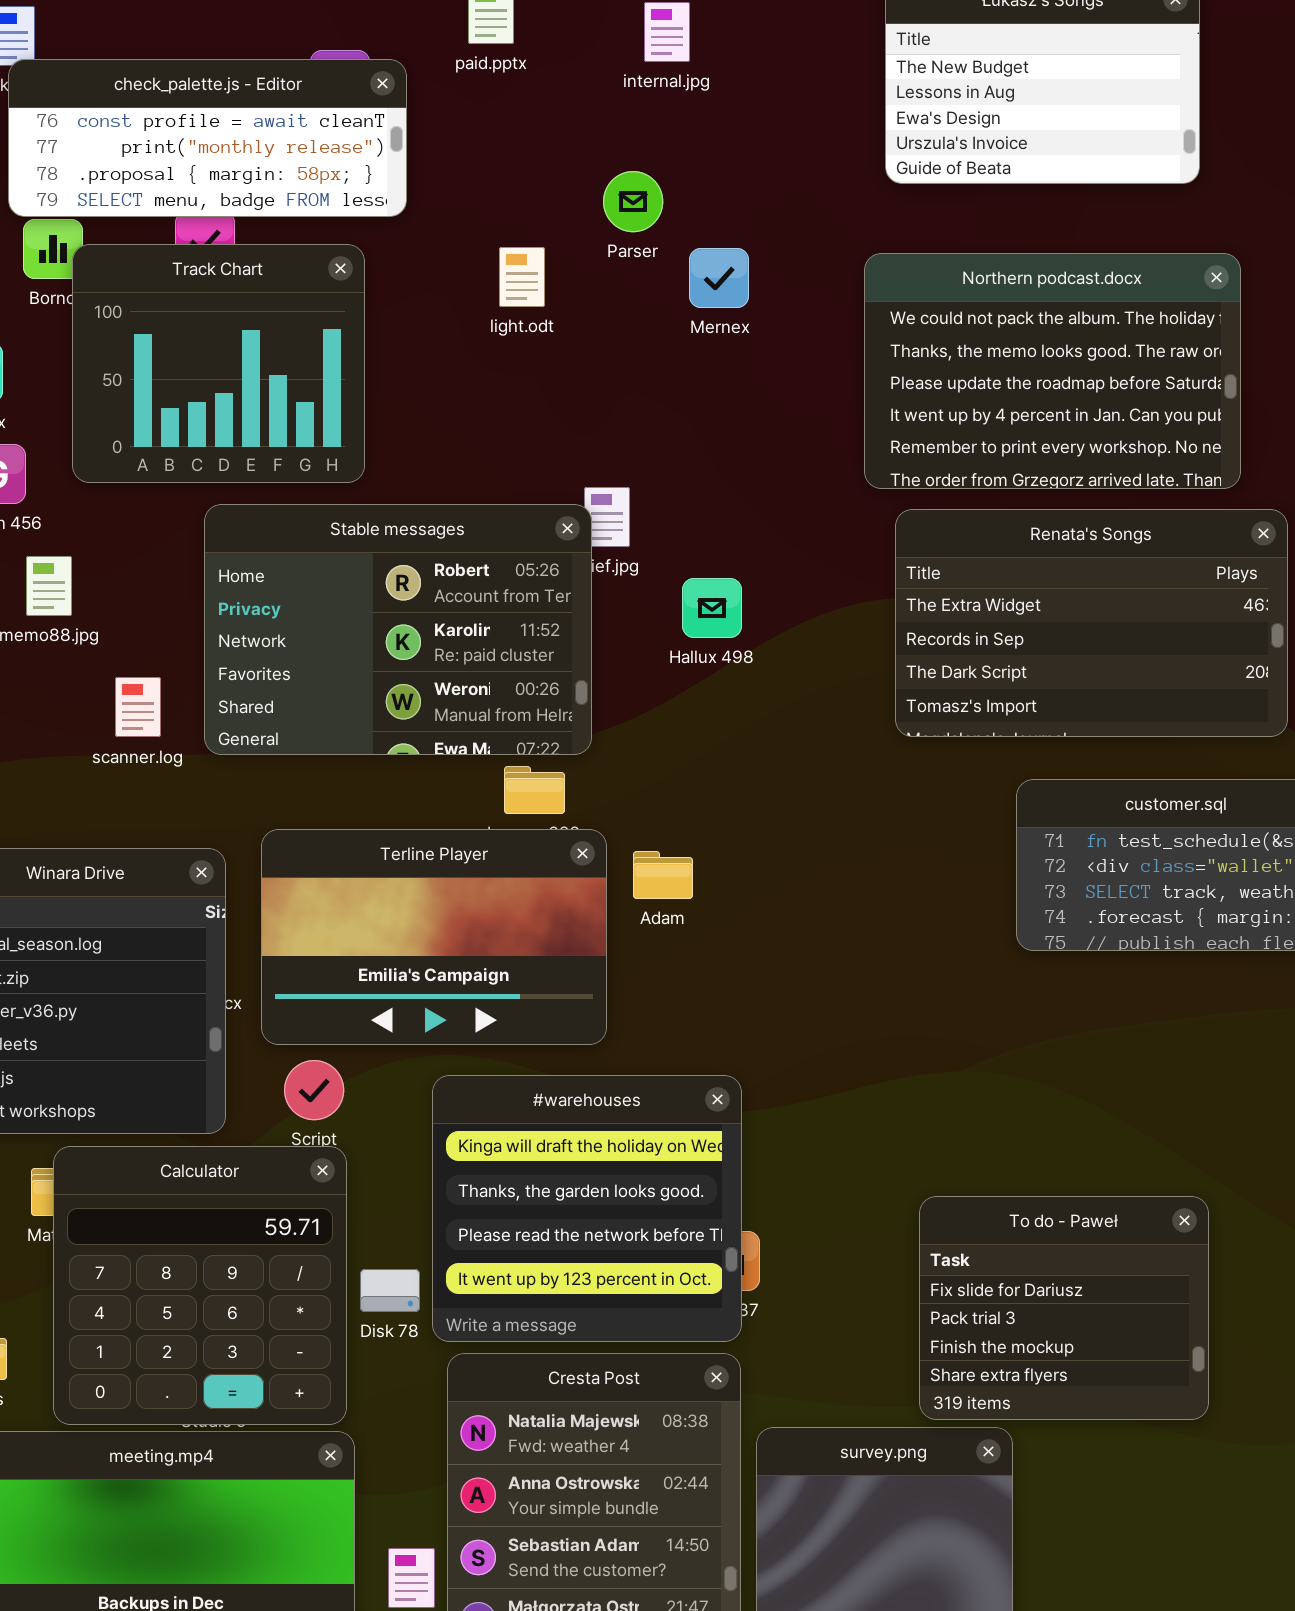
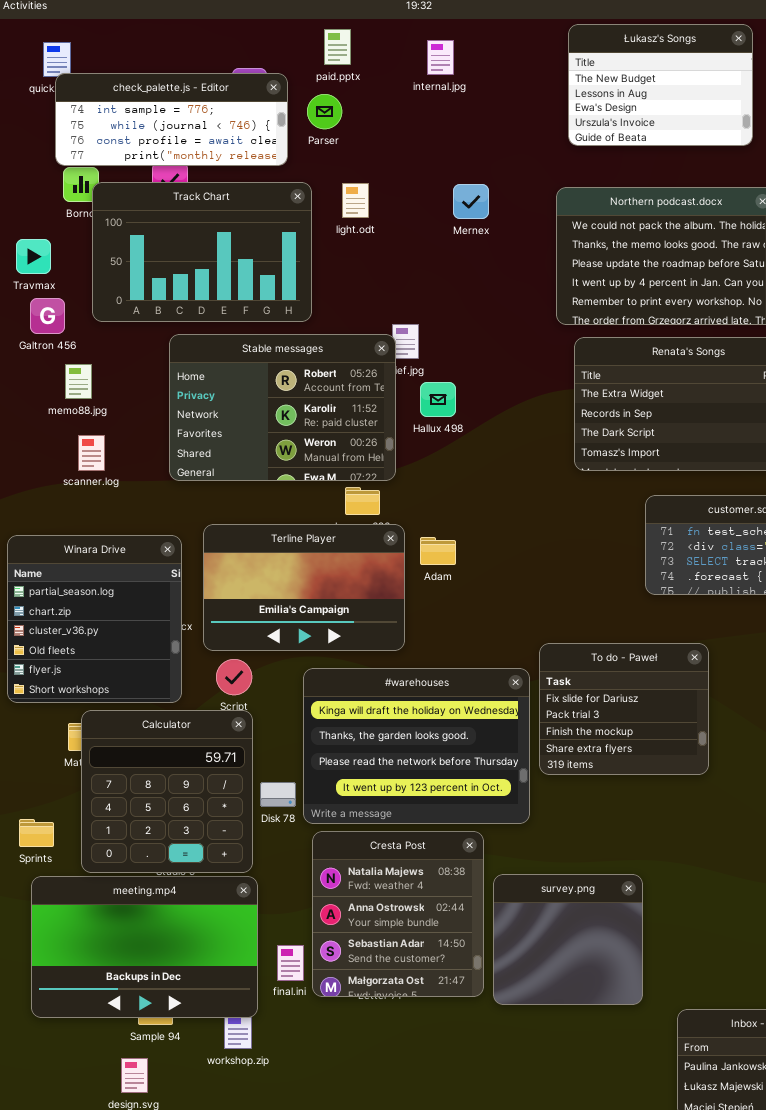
check_palette.js - Editor: [8,59,407,217] -> [55,73,288,166], scrolled up 2 rows
Parser: [603,171,663,232] -> [307,94,342,129], moved
Track Chart: [72,244,365,483] -> [92,182,312,322], resized
Hallux 498: [682,578,742,638] -> [420,382,456,417], moved
scanner.log: [115,677,161,737] -> [78,435,105,471], moved
#warehouses: [432,1075,742,1342] -> [303,668,530,824], resized
To do - Paweł: [919,1196,1209,1420] -> [539,643,709,775], moved

